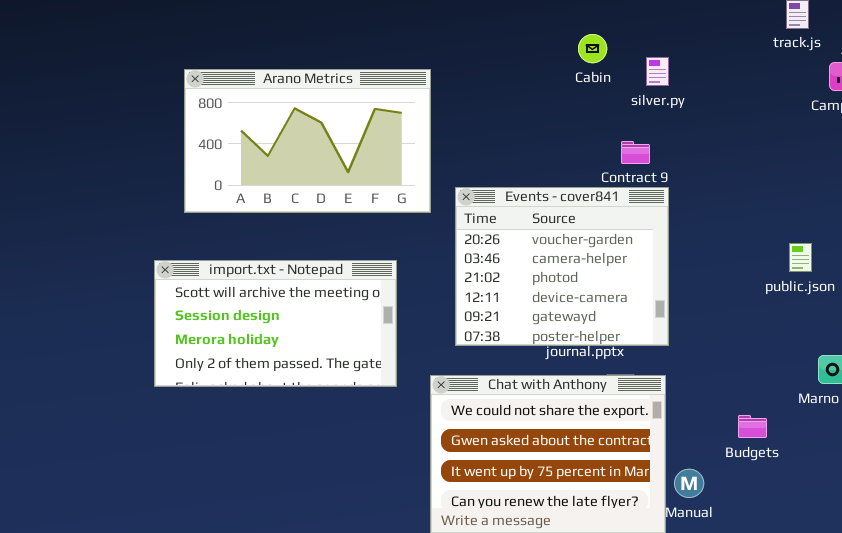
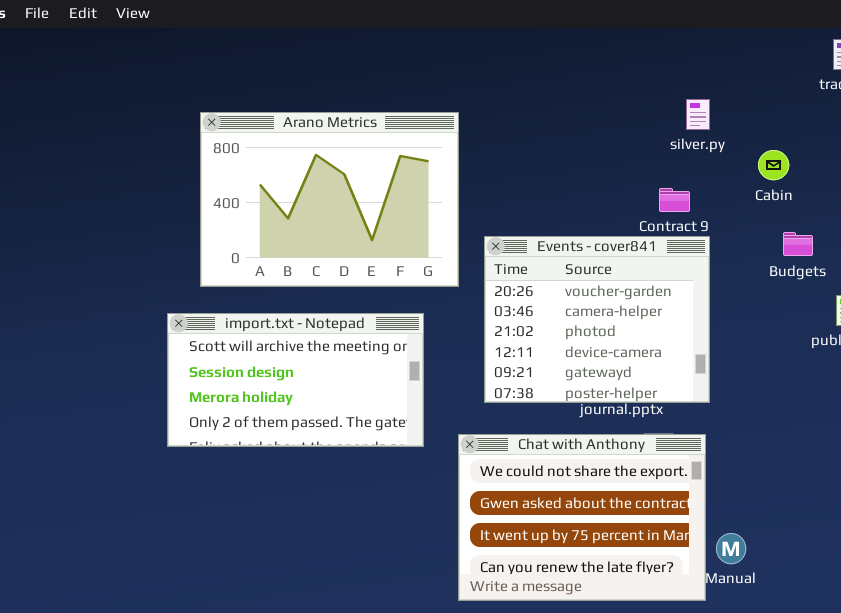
Cabin: [578,34,607,63] -> [758,150,789,180], moved
Arano Metrics: [184,69,431,213] -> [200,112,459,287], resized
Budgets: [738,415,767,438] -> [783,232,813,256], moved

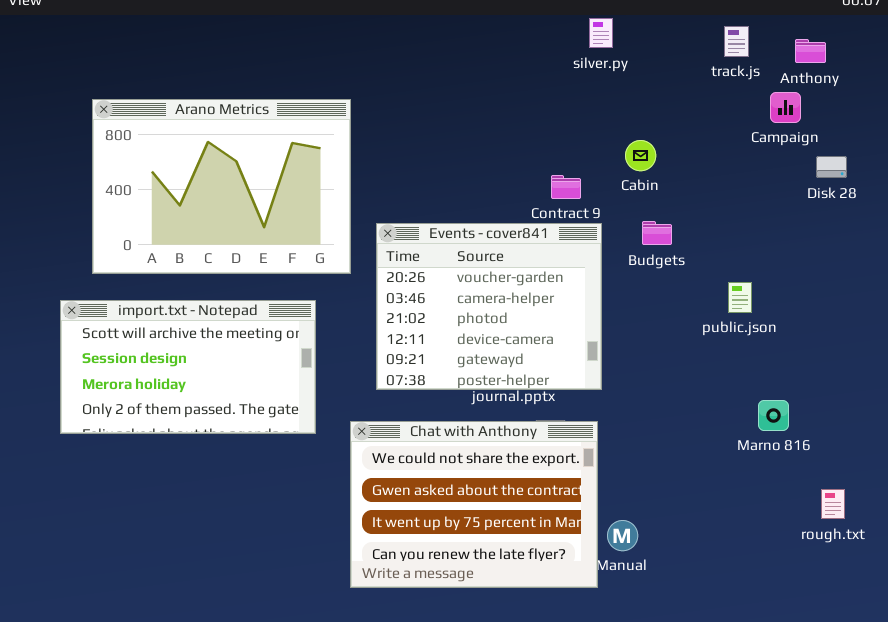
silver.py: [686,99,710,130] -> [589,18,613,48], moved
Cabin: [758,150,789,180] -> [625,140,656,171], moved
Budgets: [783,232,813,256] -> [642,221,672,245], moved

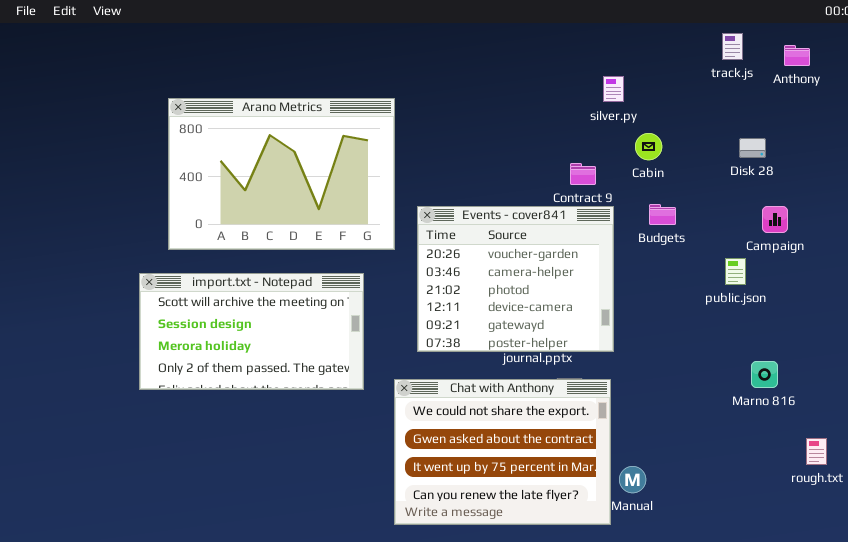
silver.py: [589,18,613,48] -> [603,76,624,102], moved
Campaign: [770,92,801,123] -> [762,206,788,233], moved
Disk 28: [816,156,847,178] -> [739,138,766,158], moved

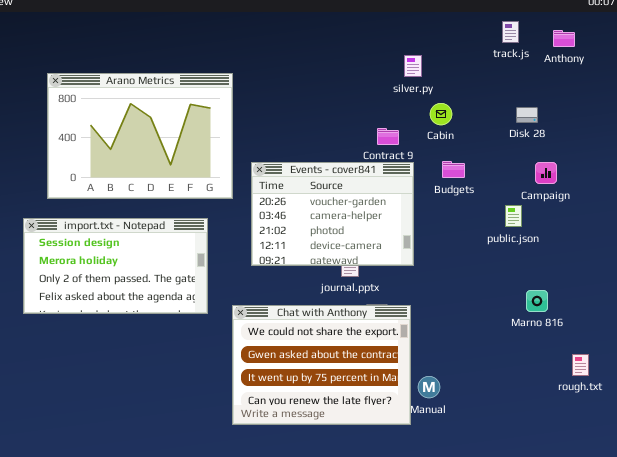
Events - cover841: [417,206,614,352] -> [251,162,414,266], resized
import.txt - Notepad: [139,273,364,390] -> [23,218,208,314], scrolled down 1 row

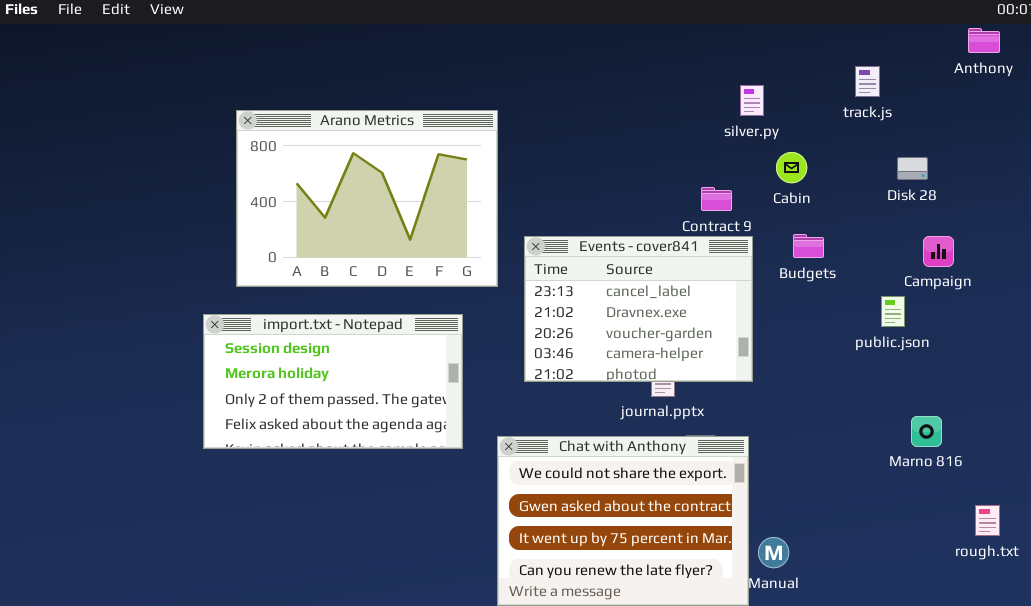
track.js: [502,21,519,43] -> [855,66,880,97], moved
Anthony: [553,30,575,47] -> [968,28,1000,53], moved
Events - cover841: [251,162,414,266] -> [524,236,753,382], scrolled up 2 rows

